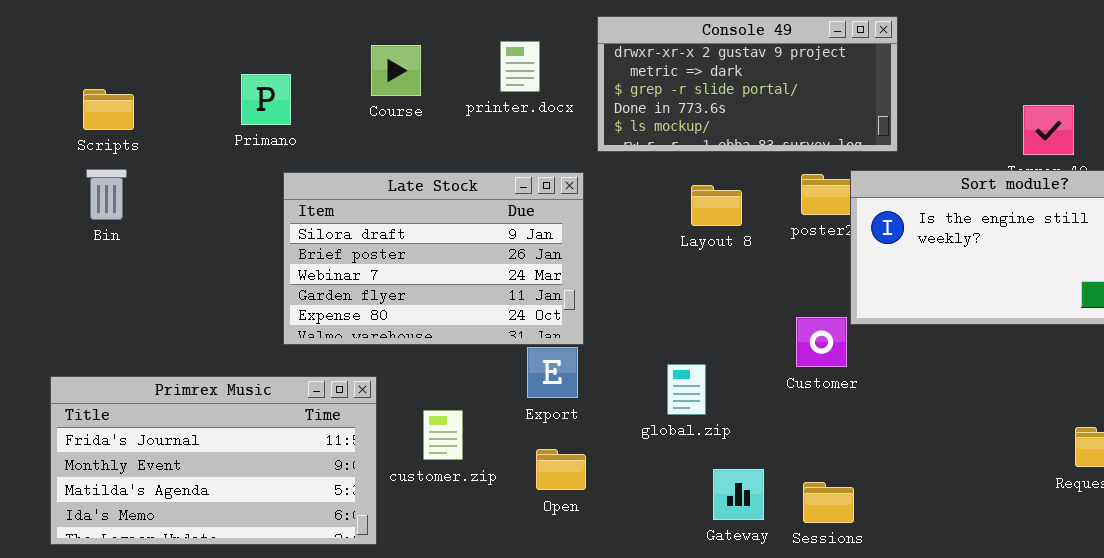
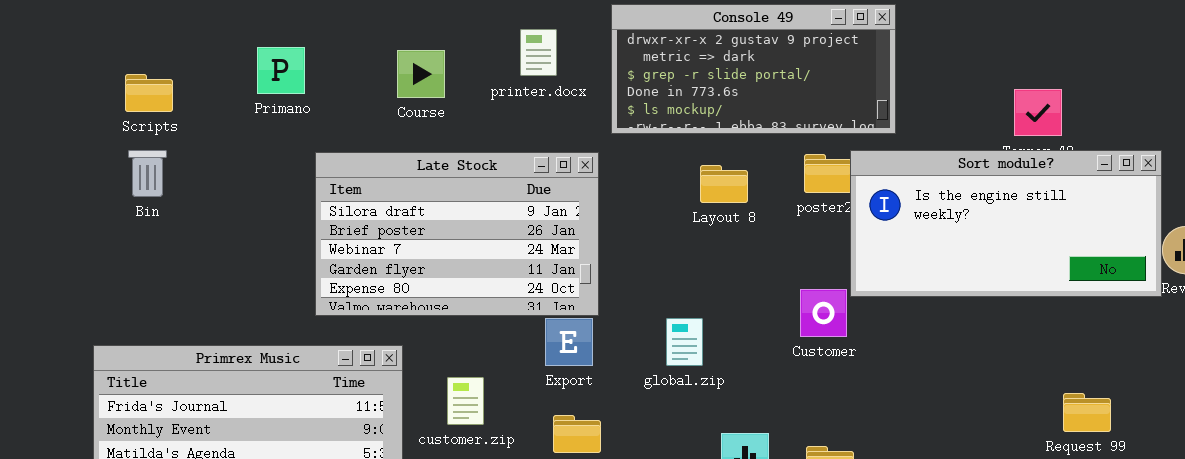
Course: [371,45,421,96] -> [397,50,445,98], moved
Primano: [241,74,291,125] -> [257,47,305,94], moved
global.zip: [667,364,706,415] -> [666,318,703,366], moved

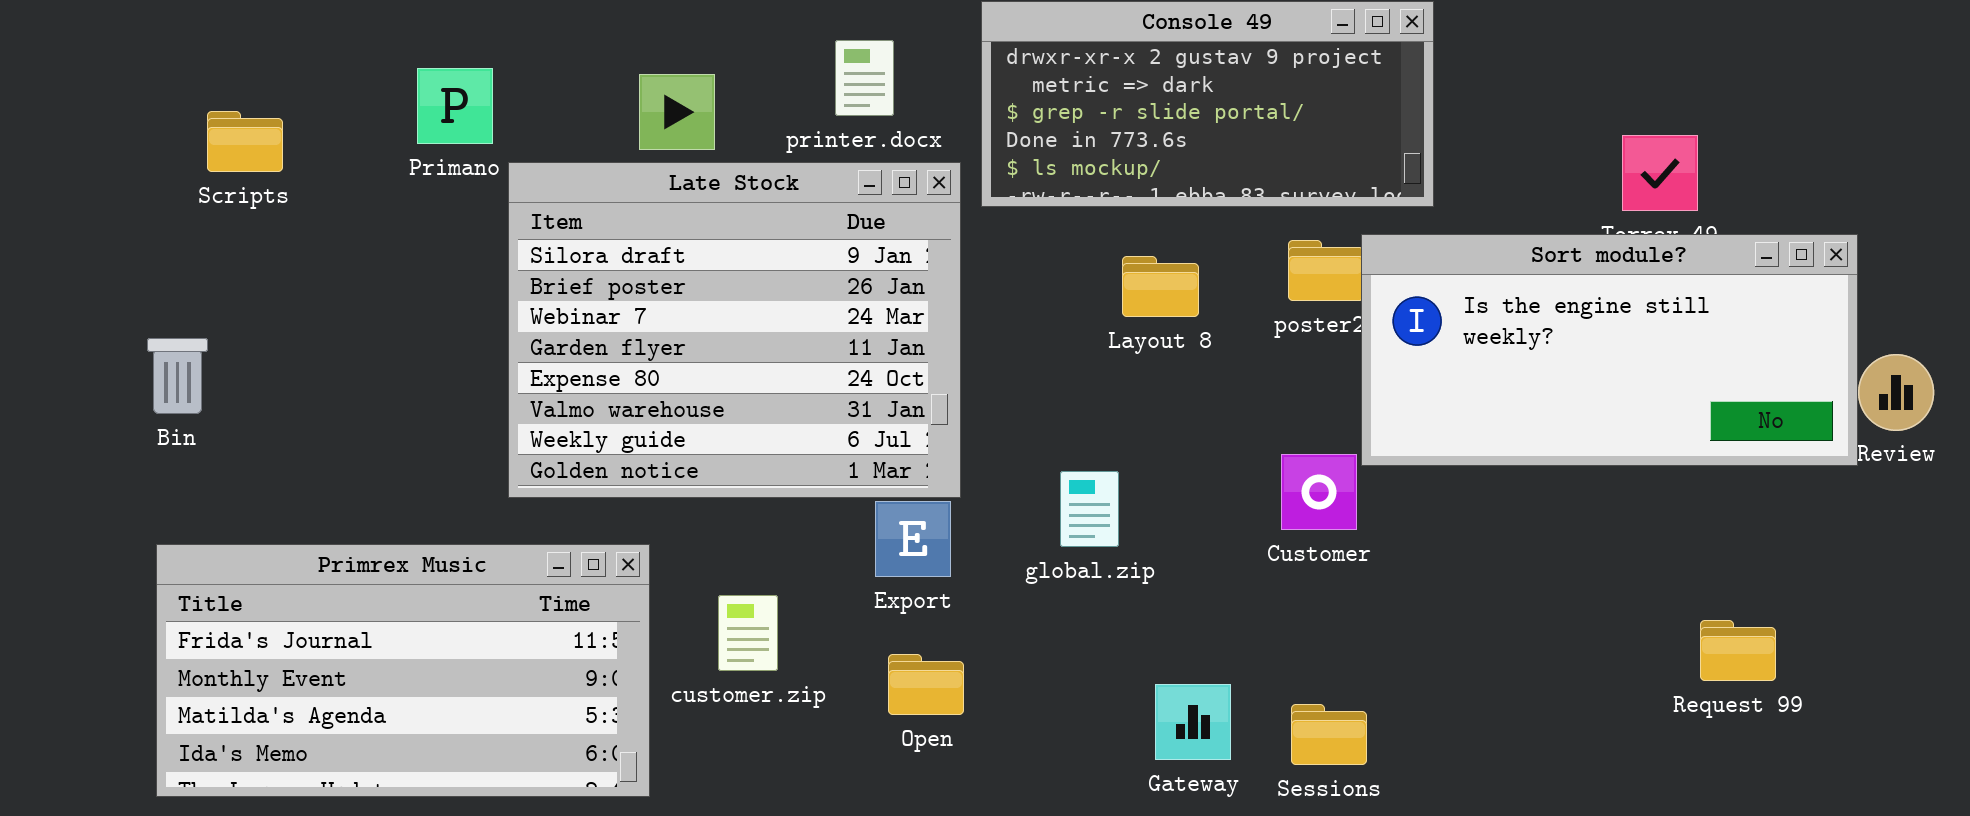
Bin: [128,150,167,197] -> [147,338,208,414], moved
Late Stock: [315,152,599,316] -> [508,162,961,498], resized
global.zip: [666,318,703,366] -> [1060,471,1119,547], moved

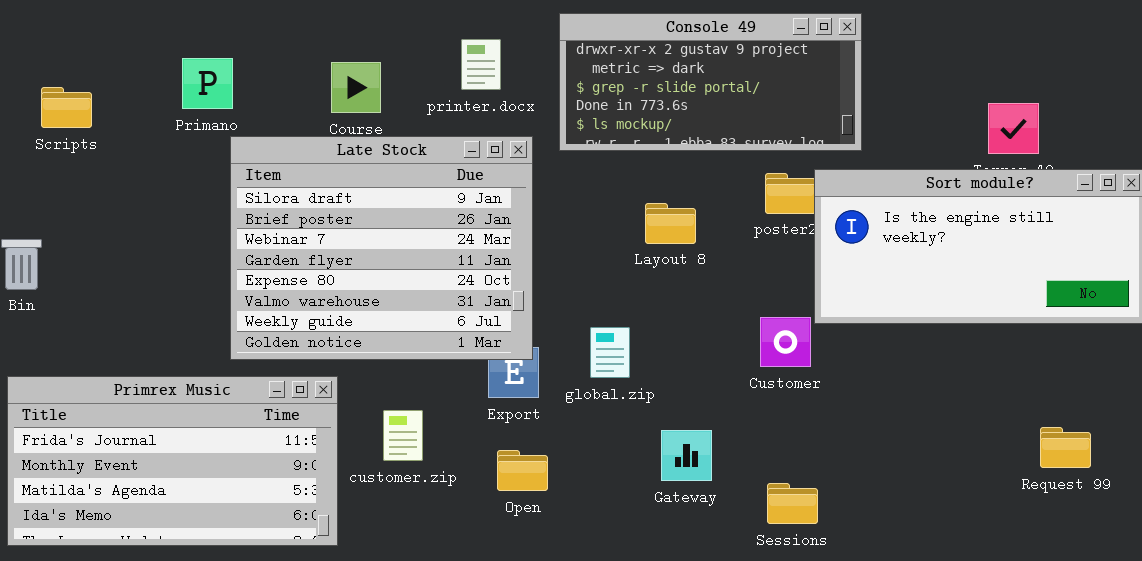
Late Stock: [508,162,961,498] -> [230,136,533,360], moved
Layout 8: [1122,256,1199,317] -> [645,203,696,244], moved
global.zip: [1060,471,1119,547] -> [590,327,630,378], moved
Gateway: [1155,684,1231,760] -> [661,430,712,481], moved

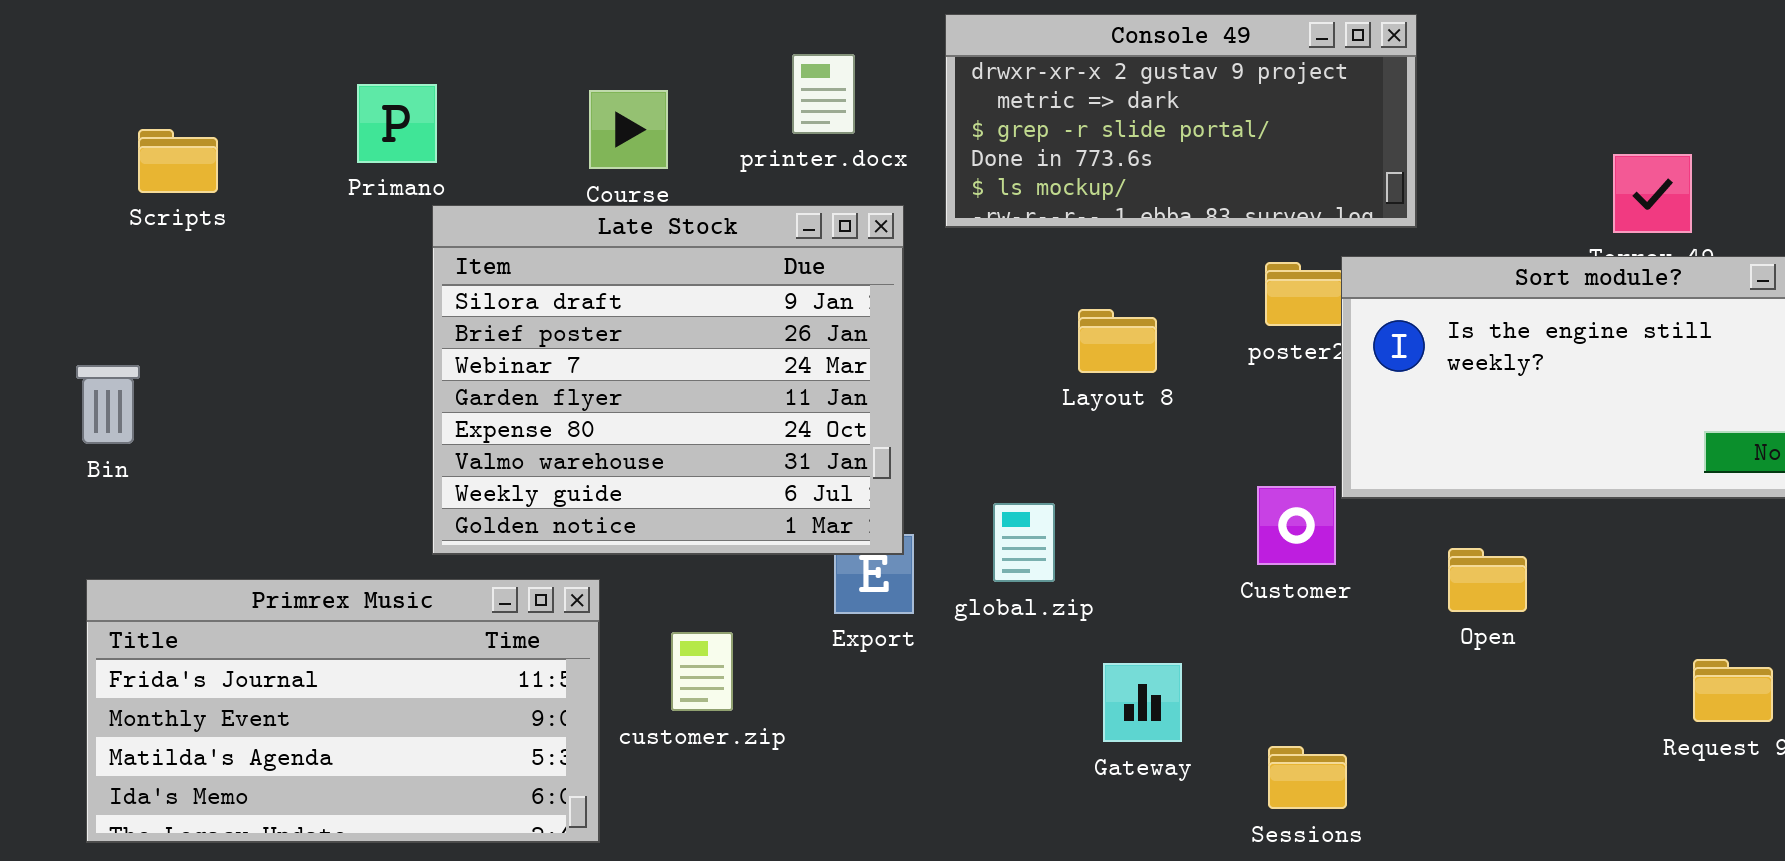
Open: [497,450,548,491] -> [1448,548,1527,612], moved

